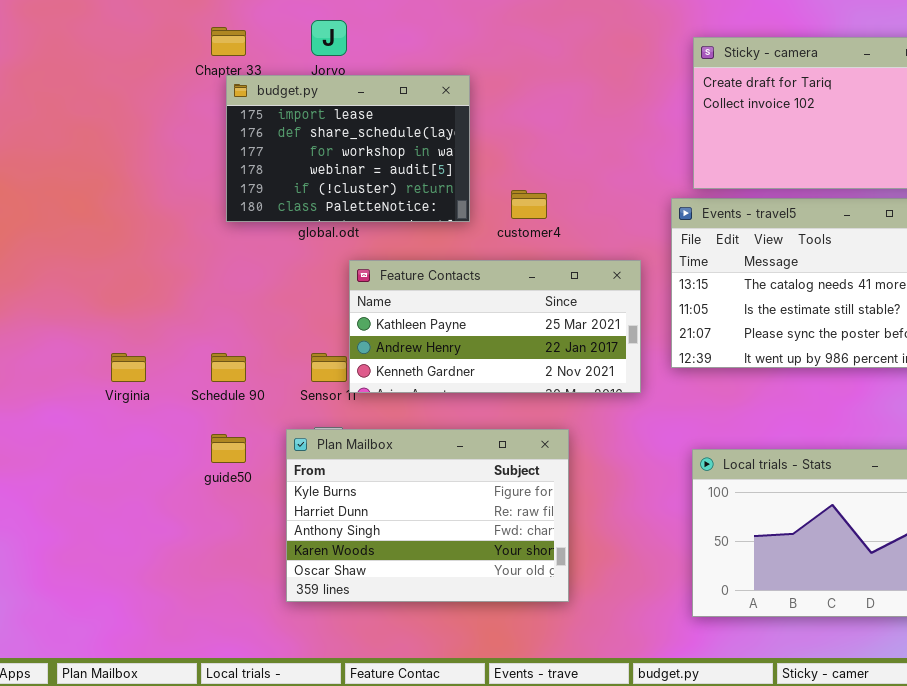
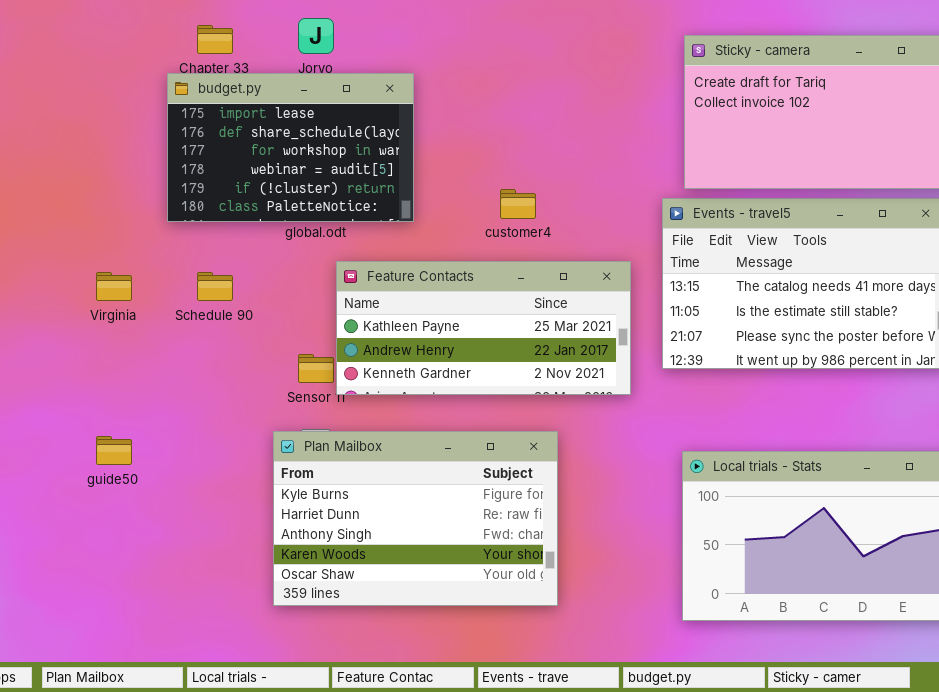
budget.py: [226,75,470,222] -> [167,73,414,222], moved
Virginia: [111,353,146,382] -> [96,272,132,301], moved
Schedule 90: [211,353,246,382] -> [197,272,233,301], moved
guide50: [211,434,246,463] -> [96,436,132,465], moved

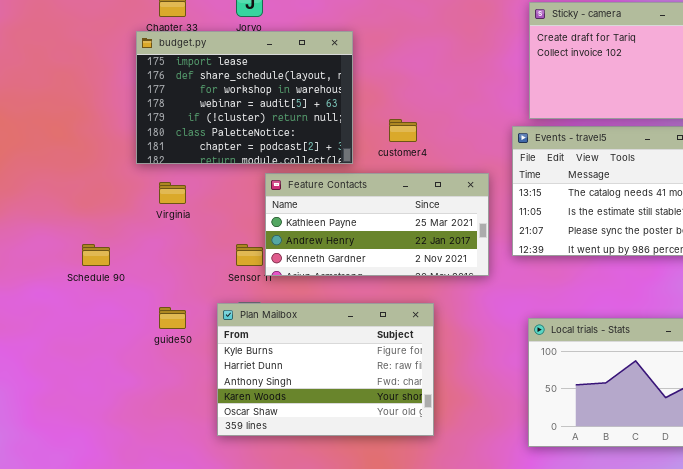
budget.py: [167,73,414,222] -> [136,31,353,164], resized
Virginia: [96,272,132,301] -> [159,182,186,204], moved
Schedule 90: [197,272,233,301] -> [82,244,110,266], moved
guide50: [96,436,132,465] -> [159,307,186,329], moved

